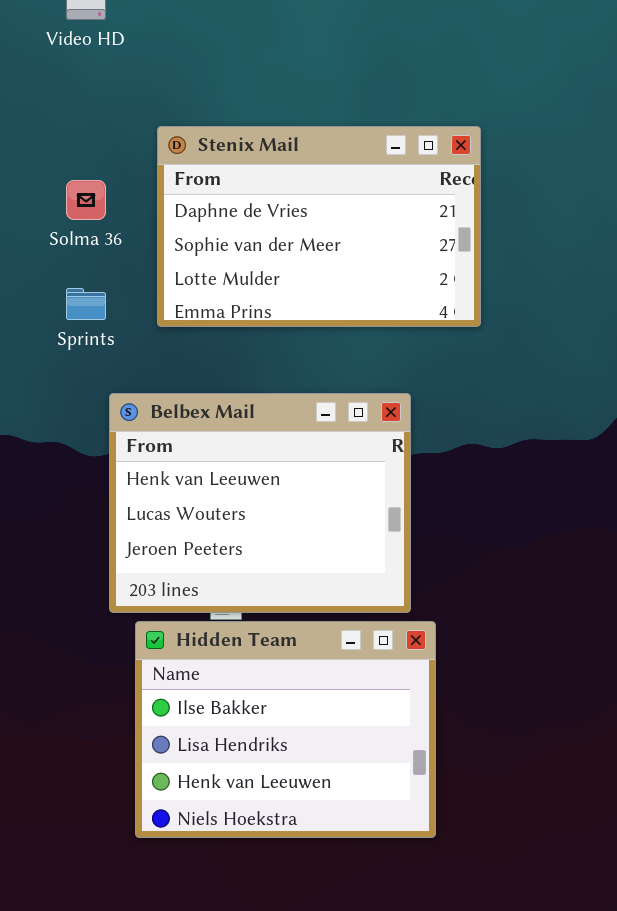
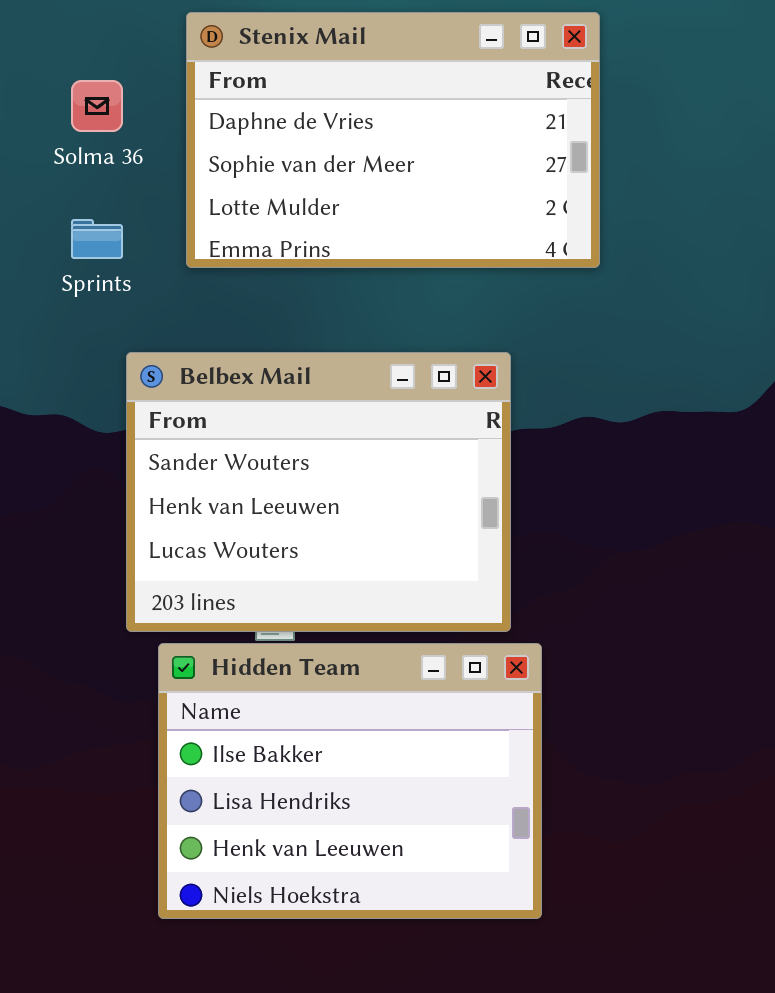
Belbex Mail: [109,393,411,613] -> [126,352,511,632], scrolled up 1 row

